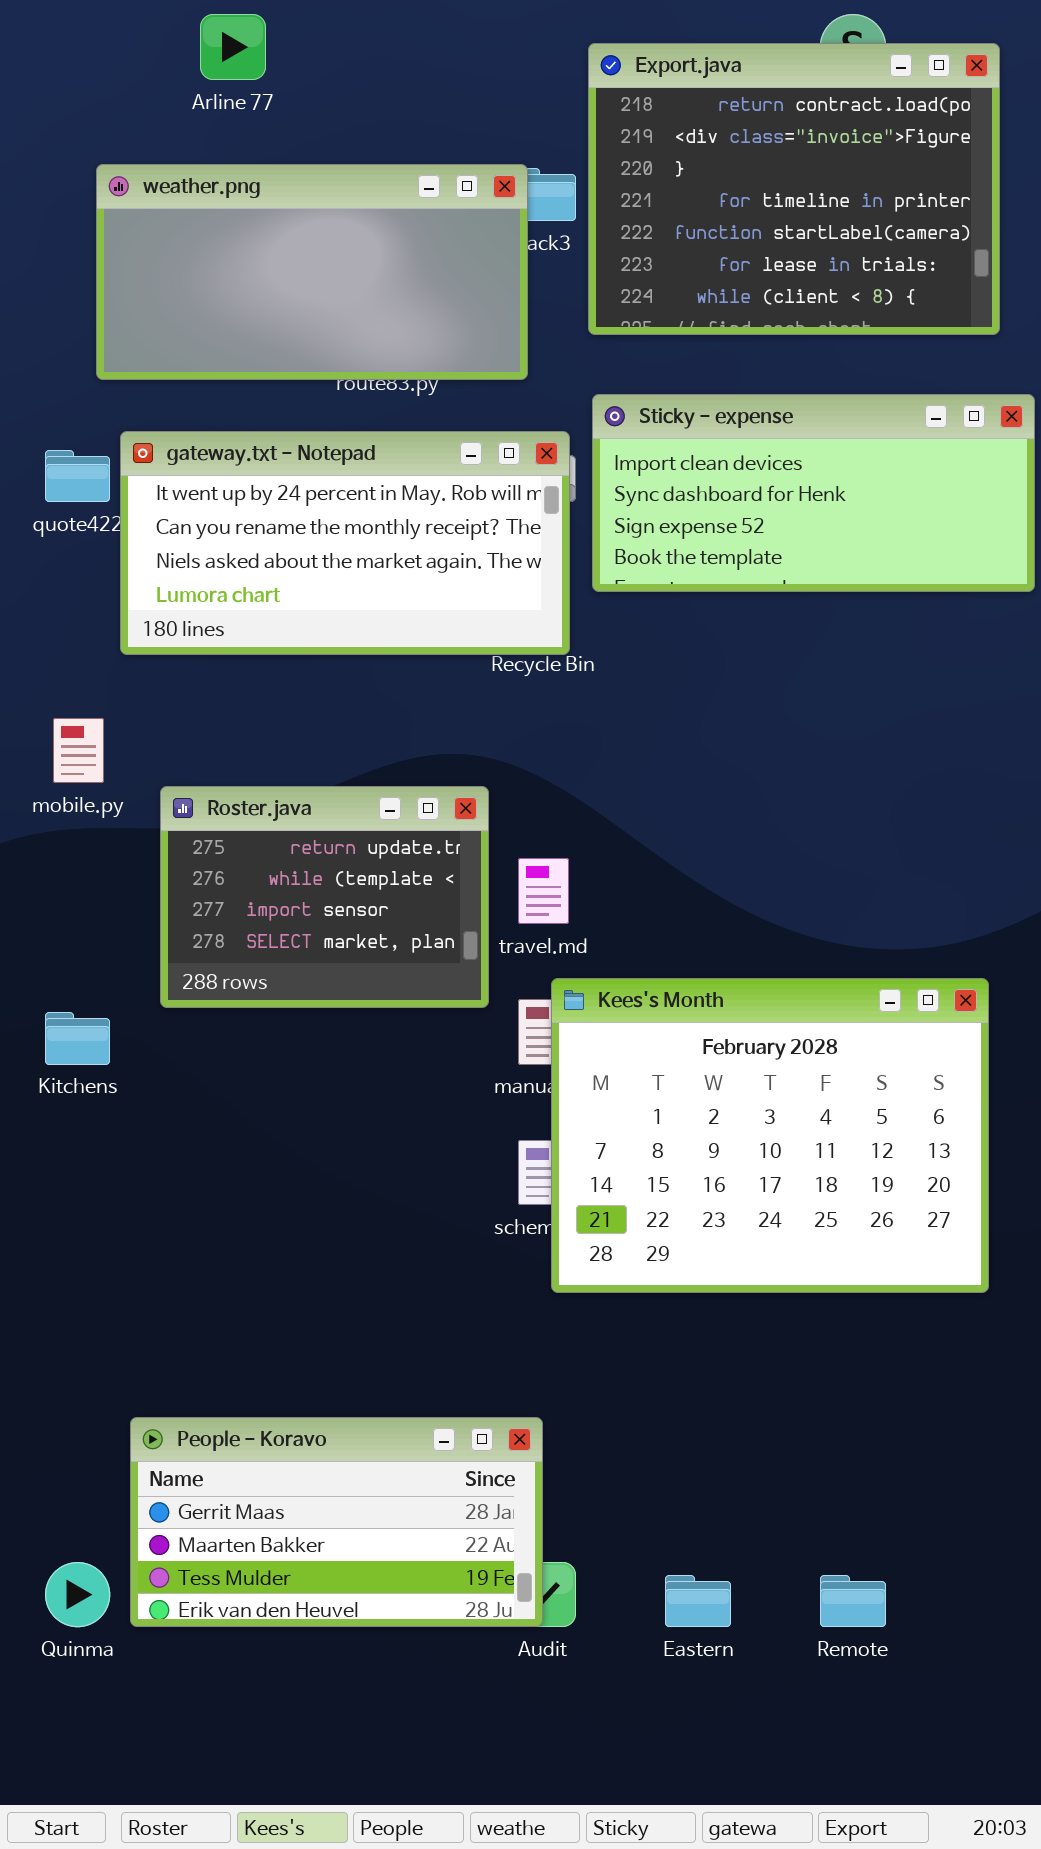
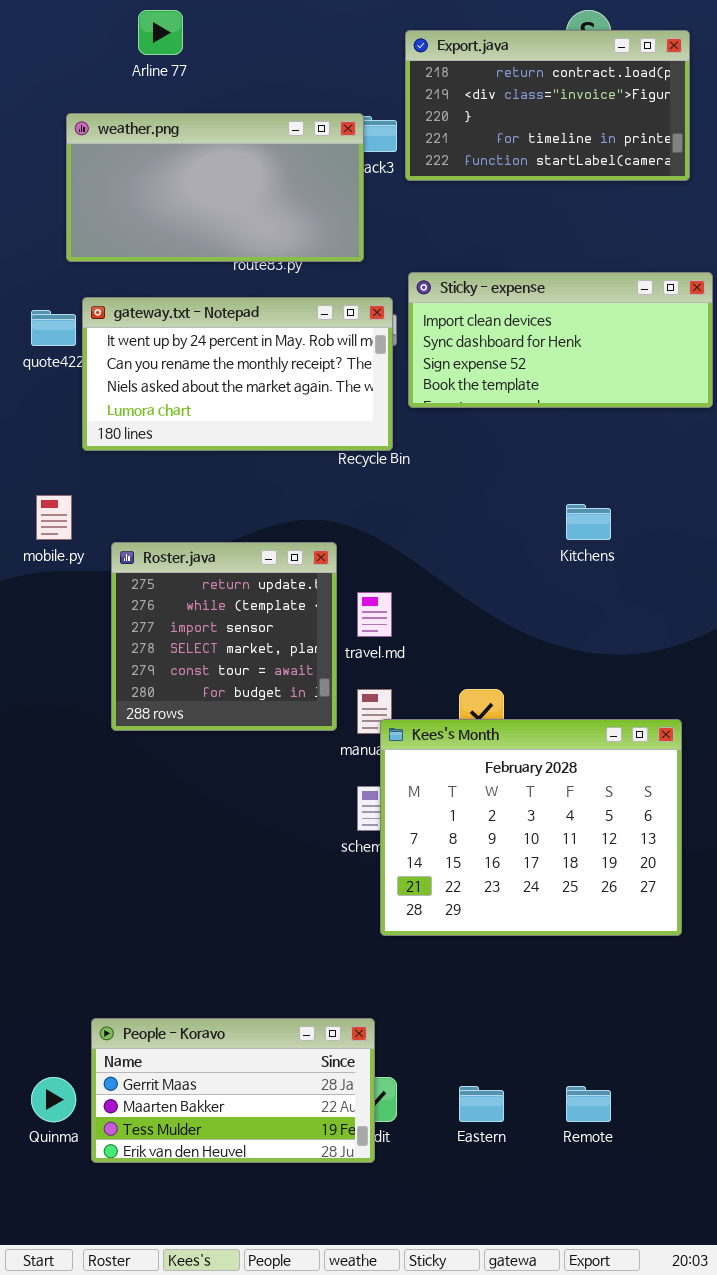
Export.java: [588,43,1000,335] -> [405,30,690,181], resized
Roster.java: [160,786,489,1008] -> [111,542,337,731], resized
Kees's Month: [551,978,989,1293] -> [380,719,682,936], moved
Kitchens: [45,1012,110,1065] -> [566,504,611,540], moved
People - Koravo: [130,1417,543,1627] -> [91,1018,375,1163], moved

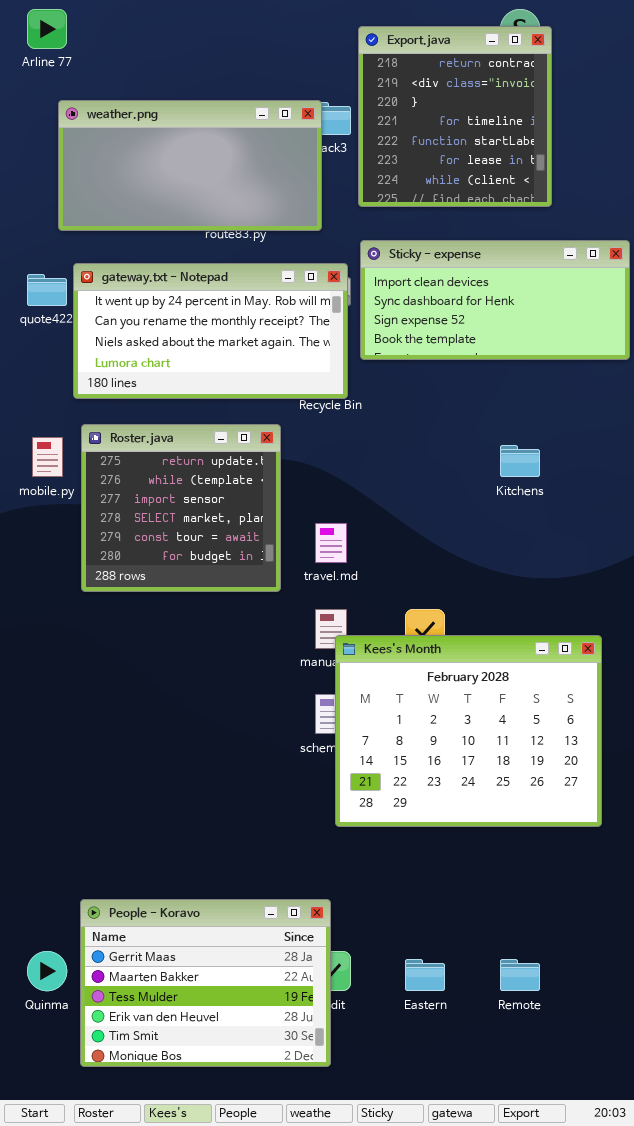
Arline 77: [138,10,183,55] -> [27,9,67,49], moved
Export.java: [405,30,690,181] -> [358,26,552,207], resized
Roster.java: [111,542,337,731] -> [81,424,281,592], moved
People - Koravo: [91,1018,375,1163] -> [80,899,331,1067], resized

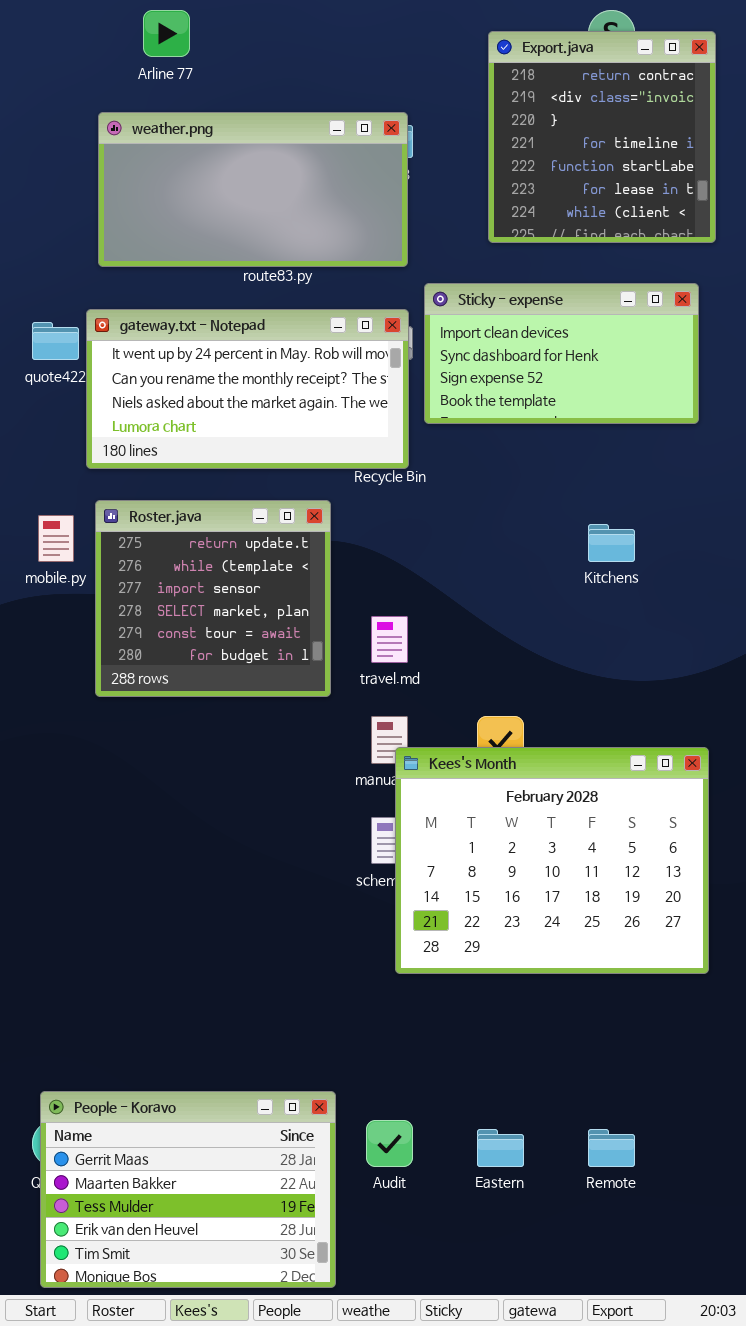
Arline 77: [27,9,67,49] -> [143,10,190,57], moved
Export.java: [358,26,552,207] -> [488,31,716,243], moved
weather.png: [58,100,322,231] -> [98,112,408,267], moved
Sticky - expense: [360,240,630,360] -> [424,283,699,424], resized
People - Koravo: [80,899,331,1067] -> [40,1091,336,1288], moved

